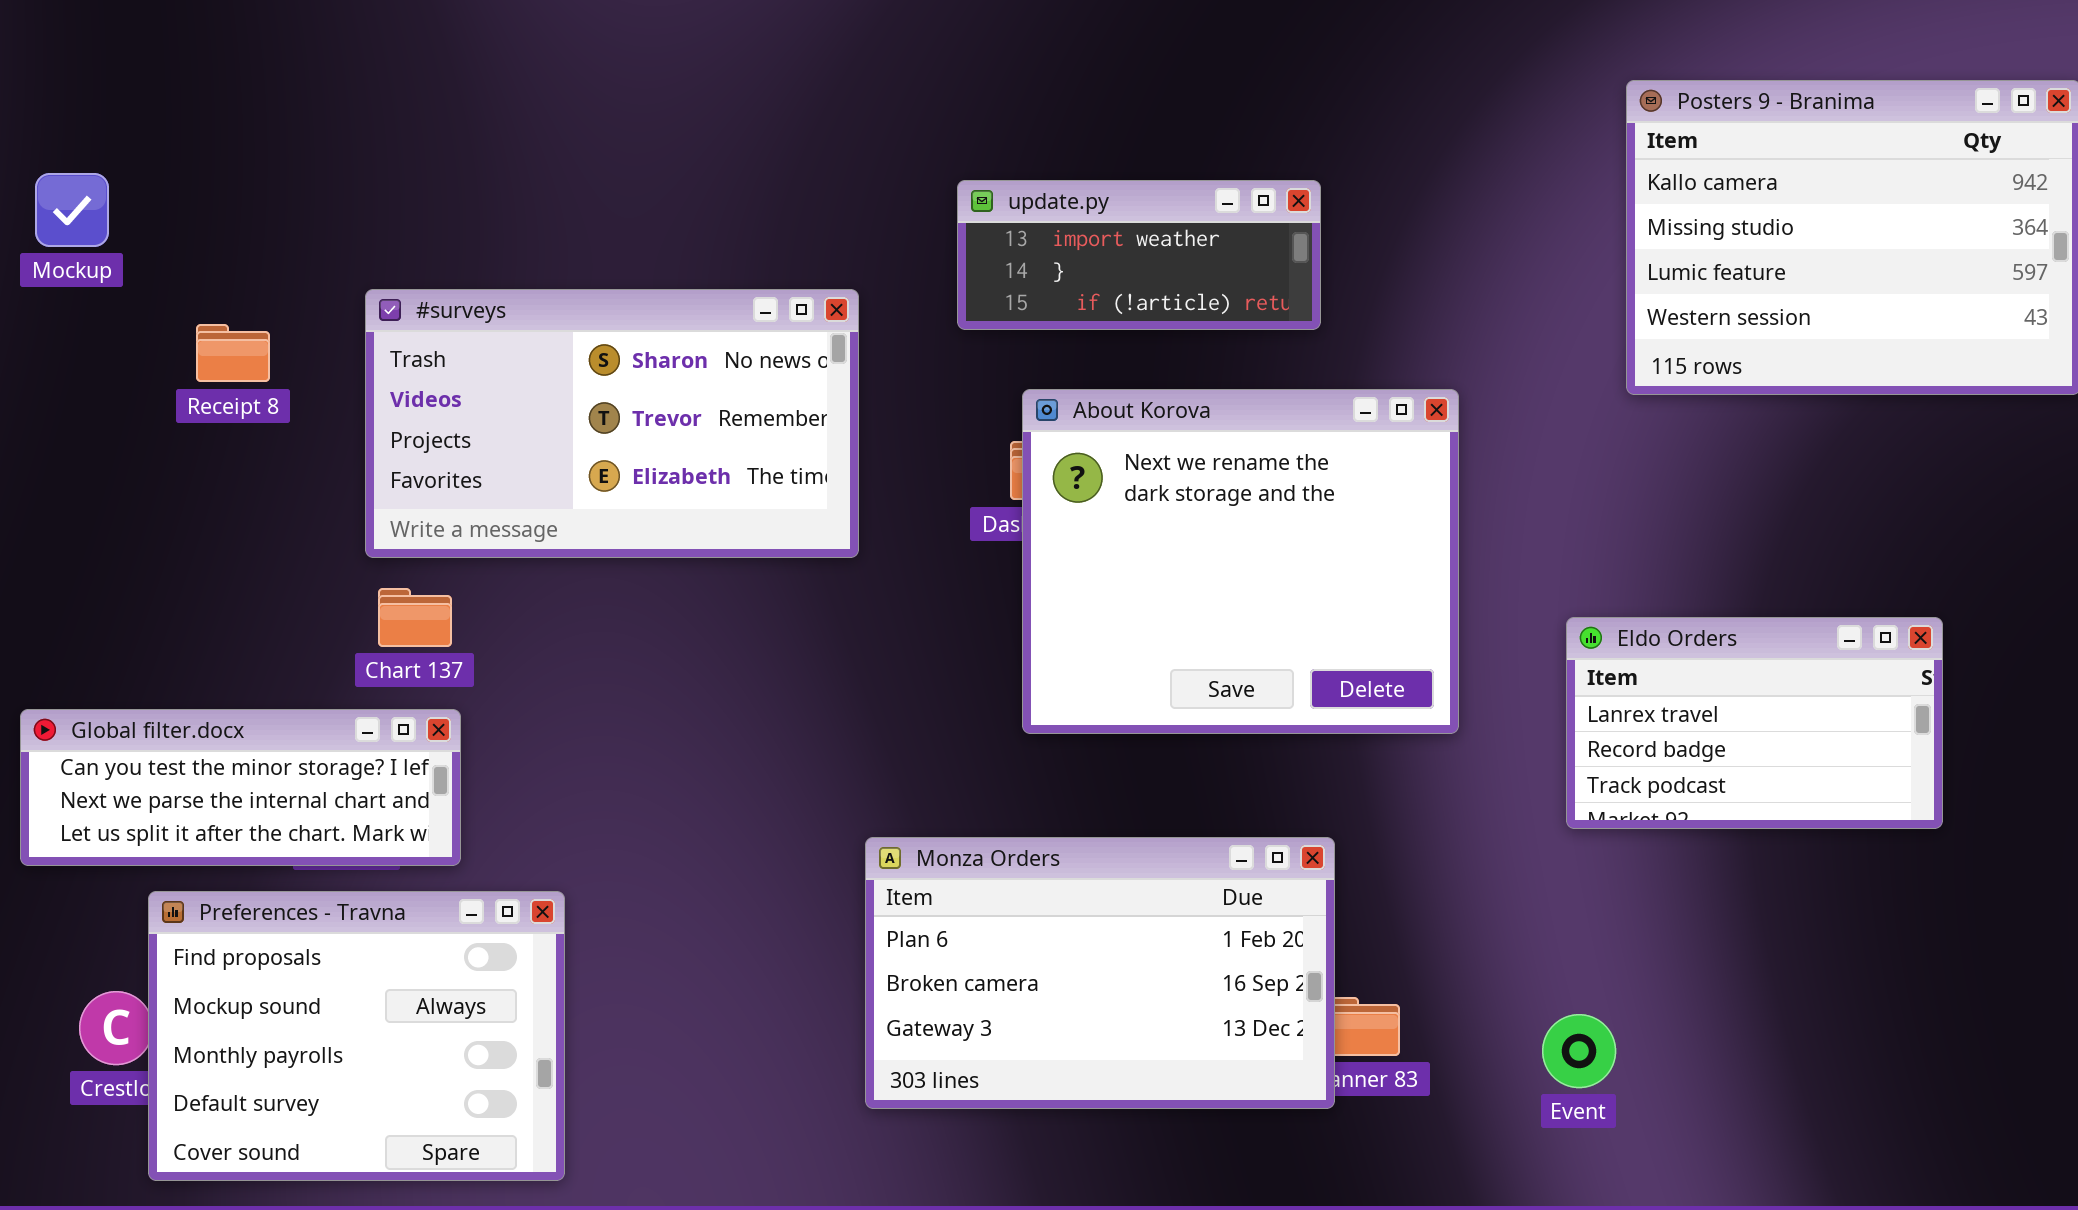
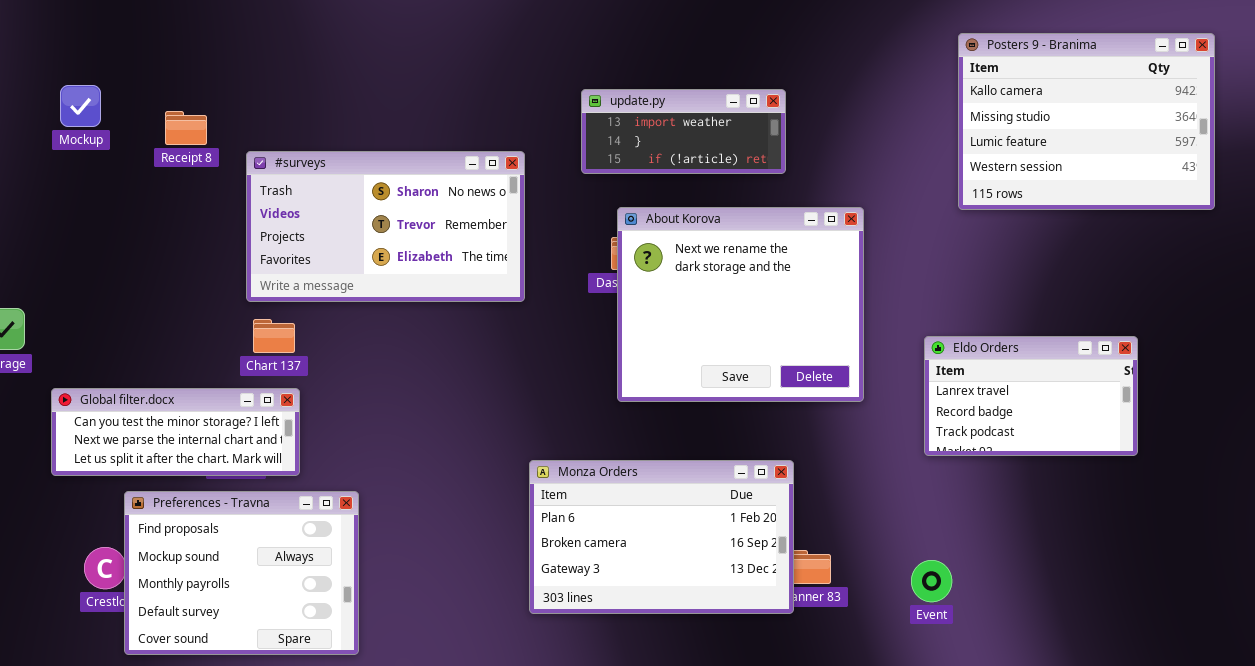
Receipt 8: [196,324,270,382] -> [165,111,207,145], moved

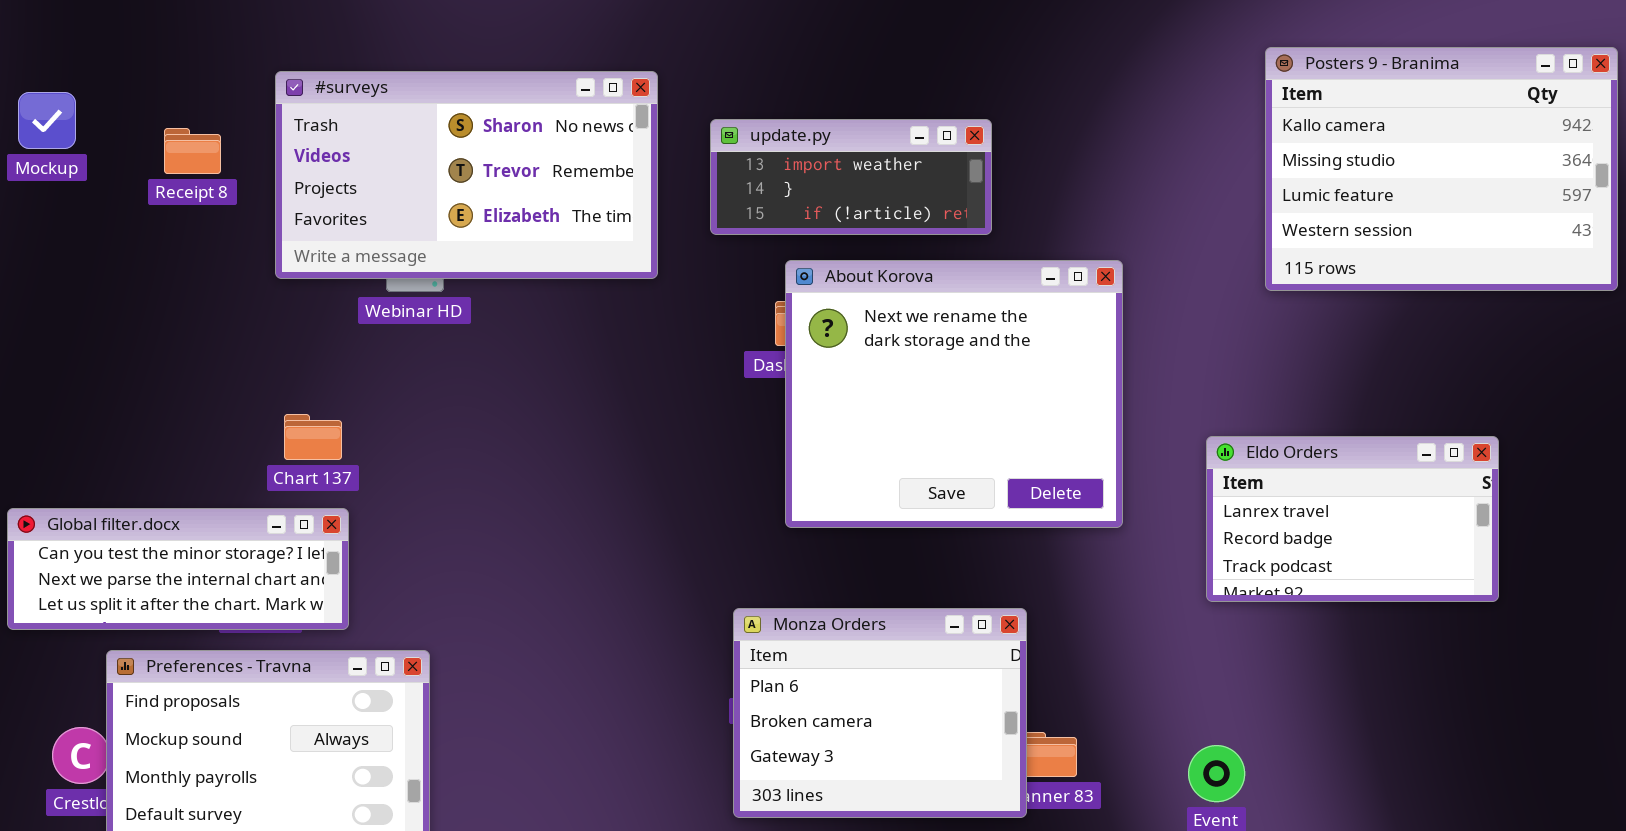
Posters 9 - Branima: [958,33,1215,210] -> [1265,47,1618,291], moved
update.py: [581,89,786,174] -> [710,119,992,235], moved
#surveys: [246,151,525,302] -> [275,71,658,279], moved
Monza Orders: [529,460,794,614] -> [733,608,1027,818], resized

